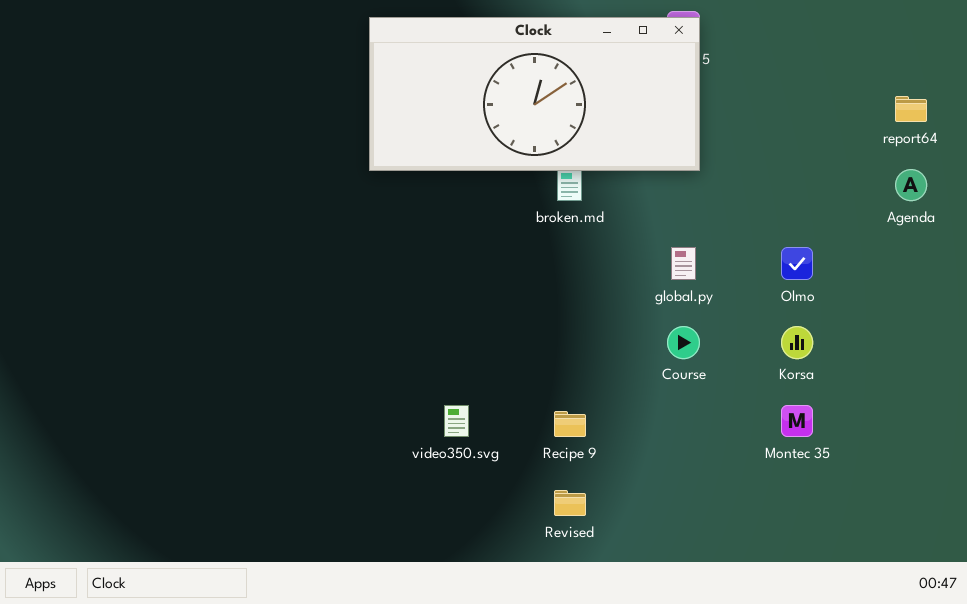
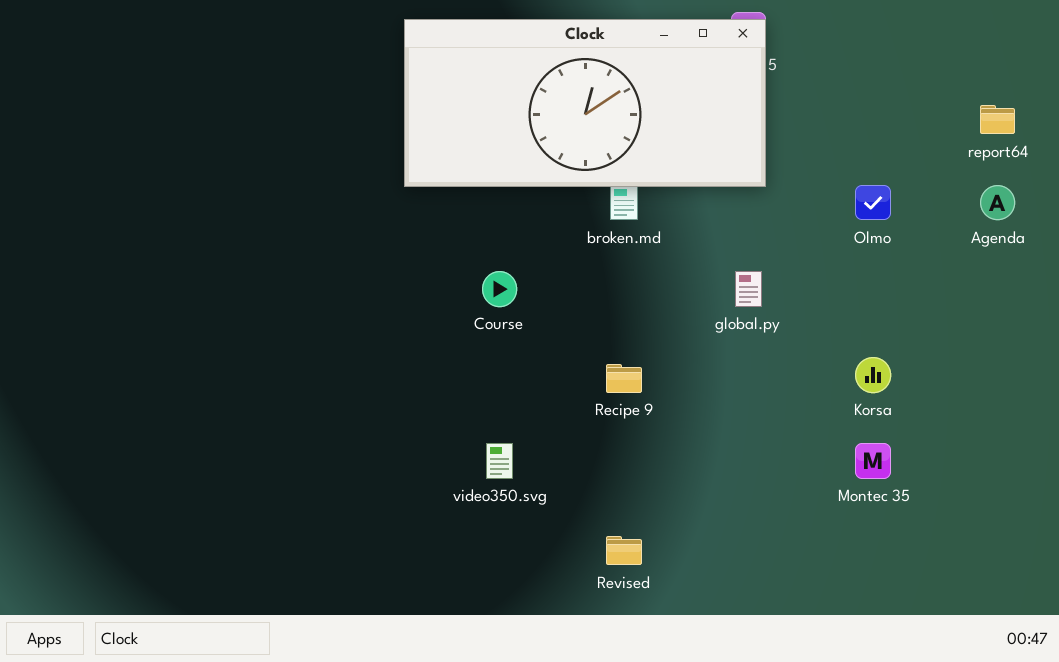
Olmo: [781,247,813,280] -> [855,185,891,220], moved
Course: [667,326,700,359] -> [482,271,517,307], moved
Recipe 9: [554,411,586,437] -> [606,364,642,393], moved

